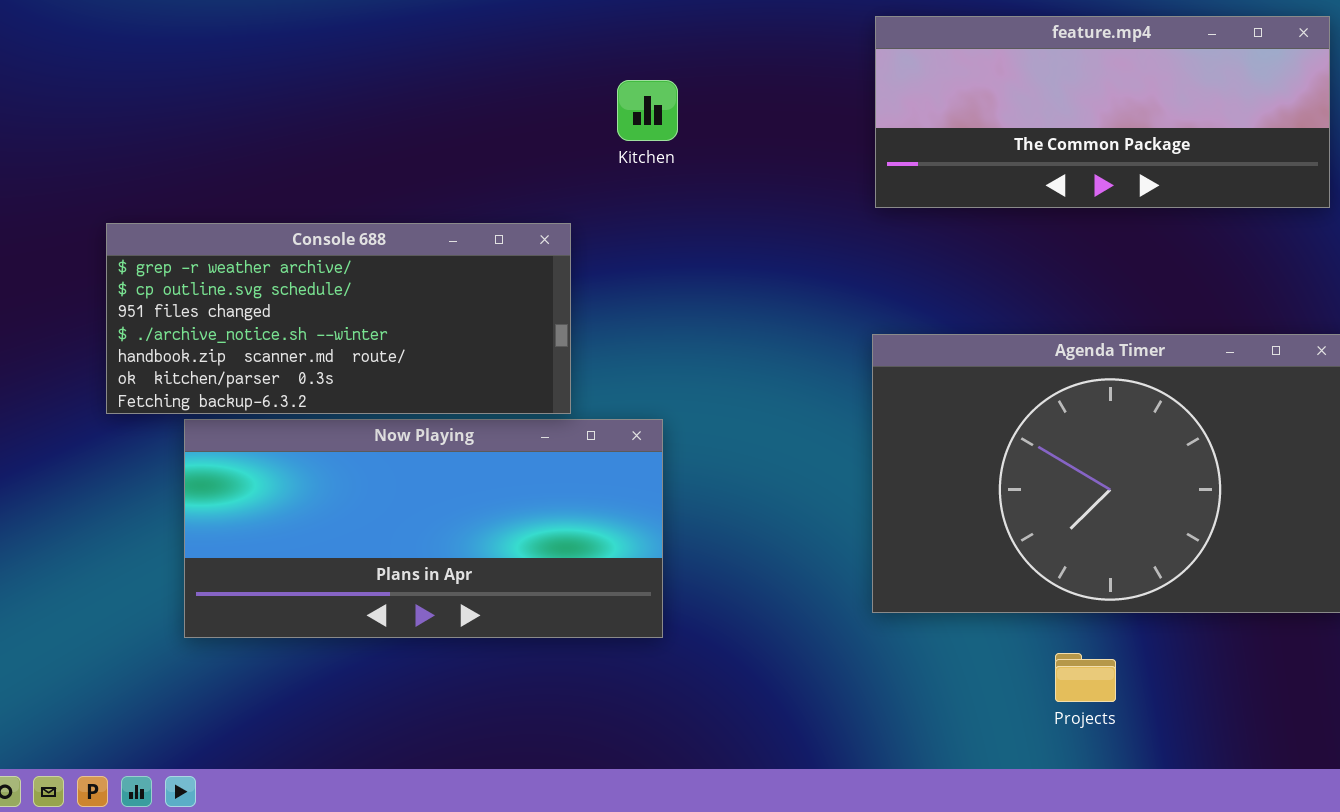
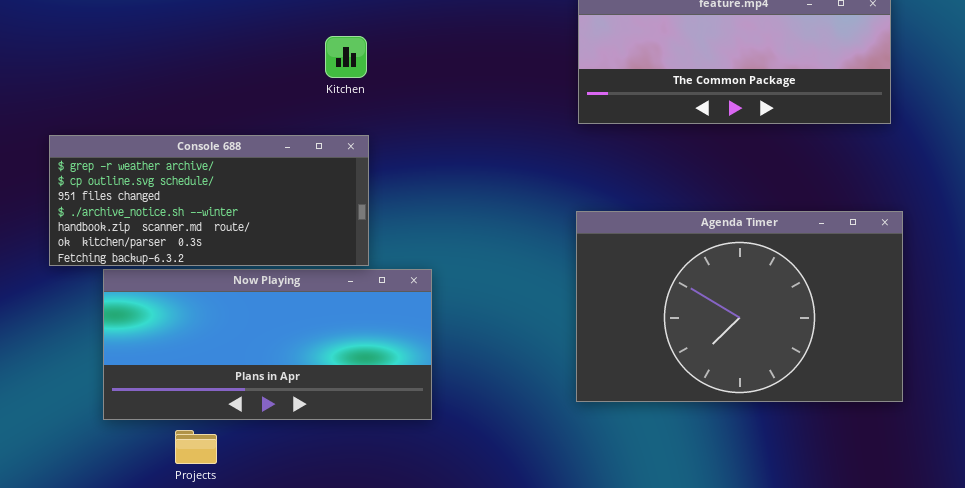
Kitchen: [617,80,678,141] -> [325,36,367,78], moved
Projects: [1055,653,1116,702] -> [175,430,217,464], moved

